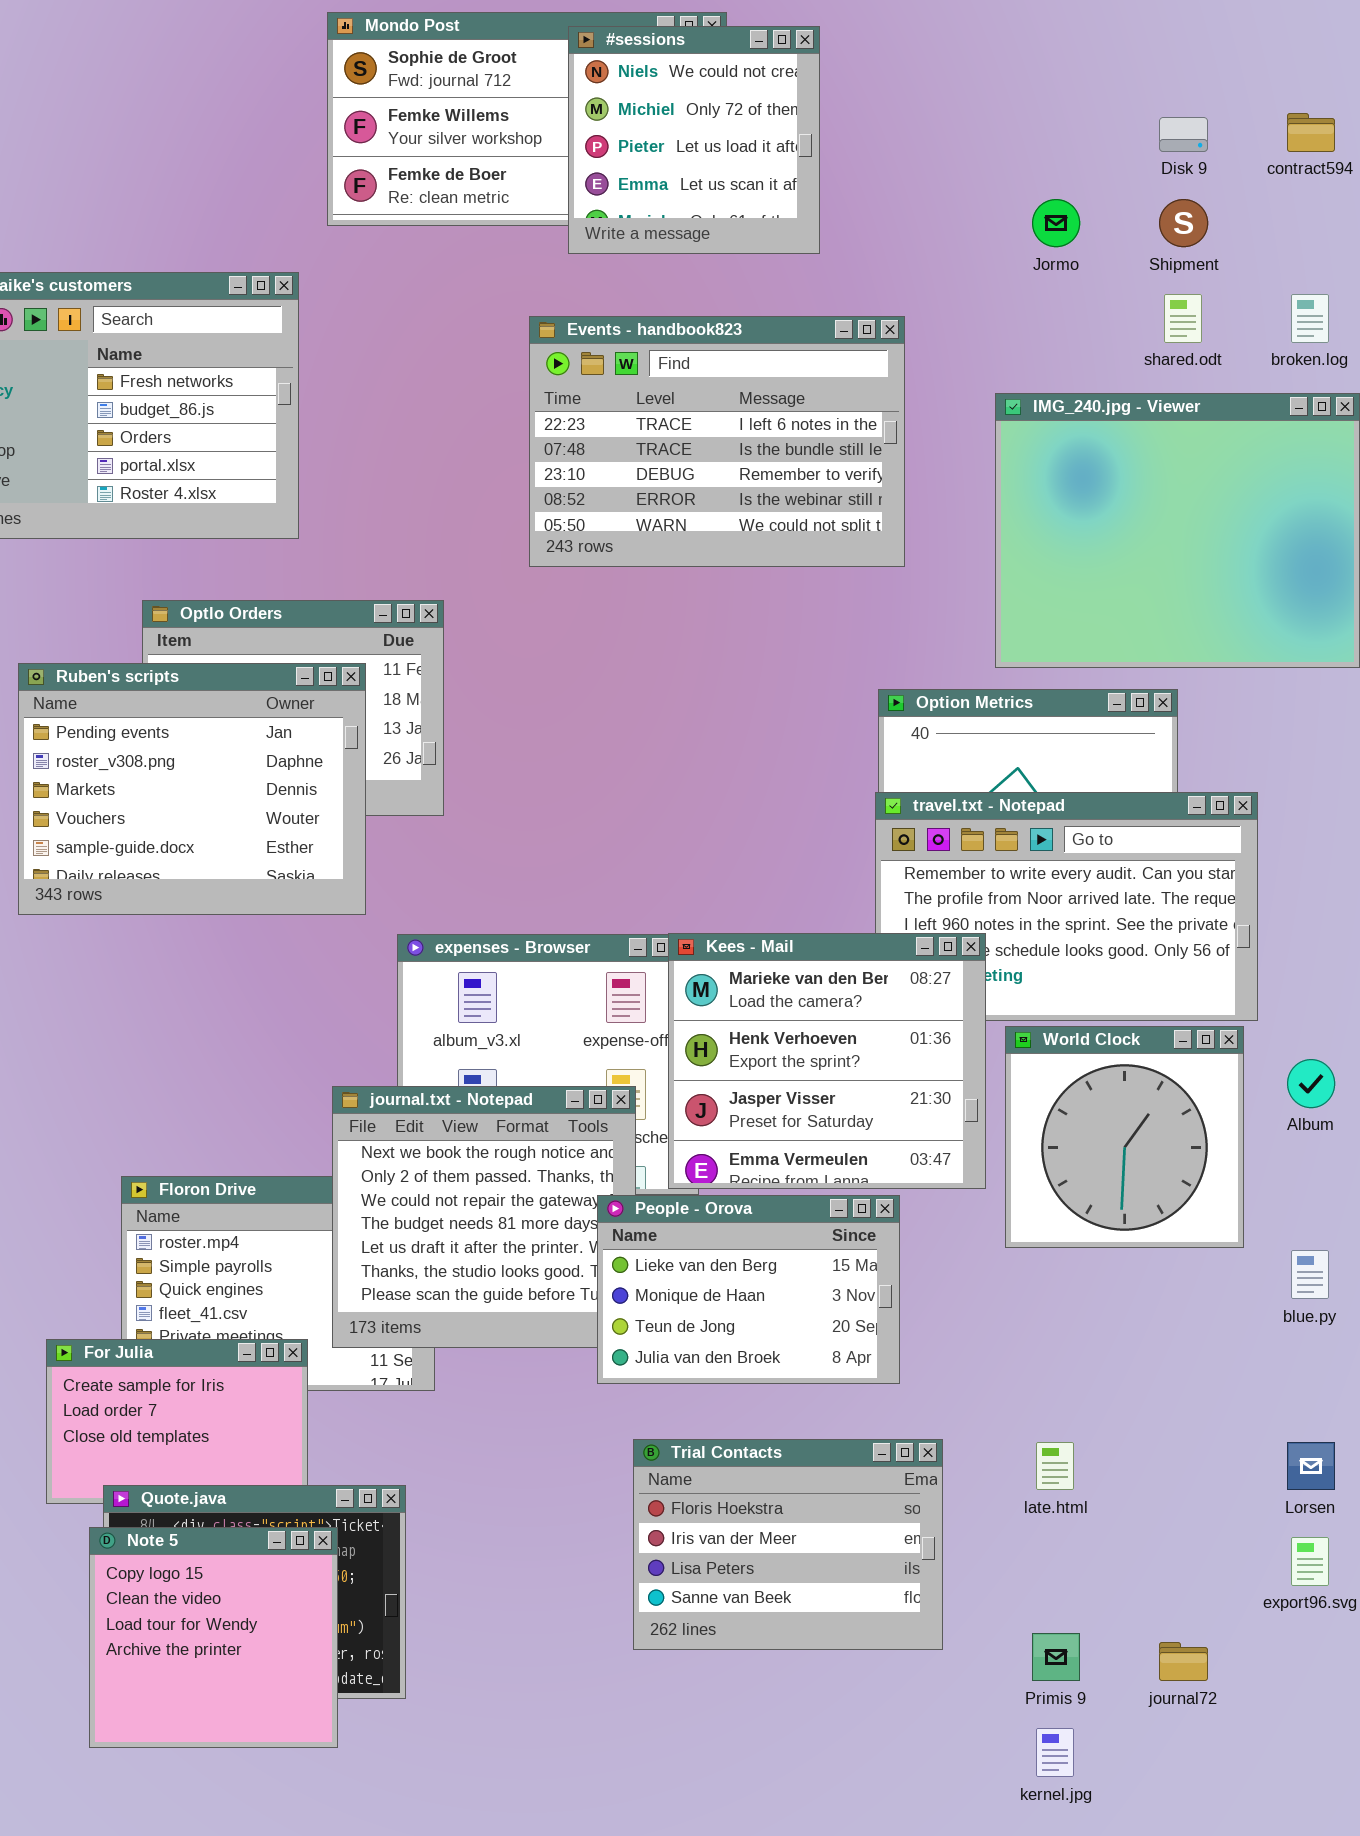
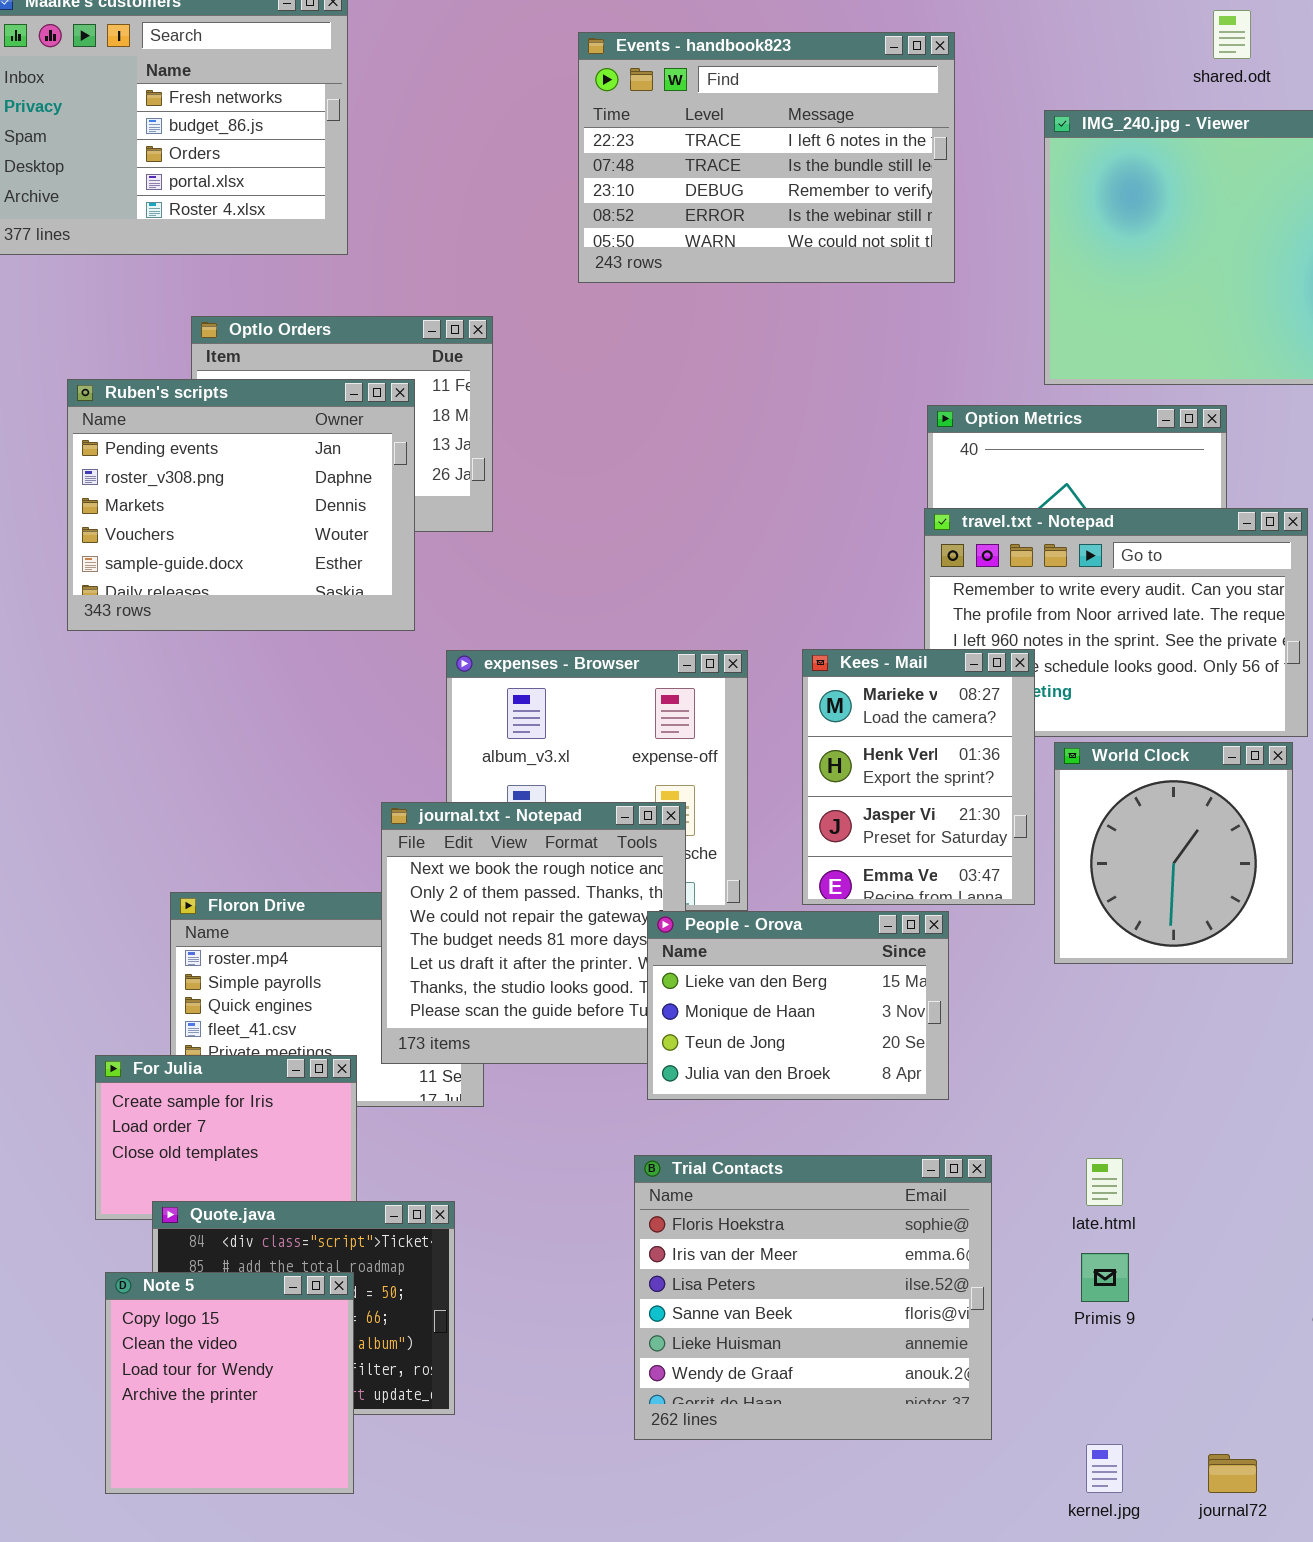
Kees - Mail: [668,933,986,1189] -> [802,649,1035,905], resized
Trial Contacts: [633,1439,943,1650] -> [634,1155,992,1440], resized
Note 5: [89,1527,338,1748] -> [105,1272,354,1494], moved
Primis 9: [1032,1633,1080,1681] -> [1081,1253,1129,1302], moved
journal72: [1159,1642,1208,1681] -> [1208,1454,1257,1493], moved

